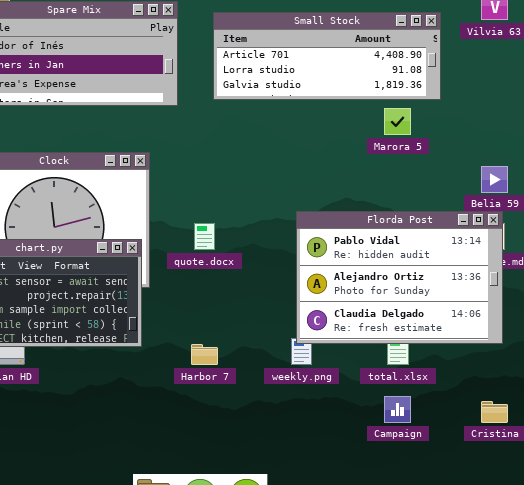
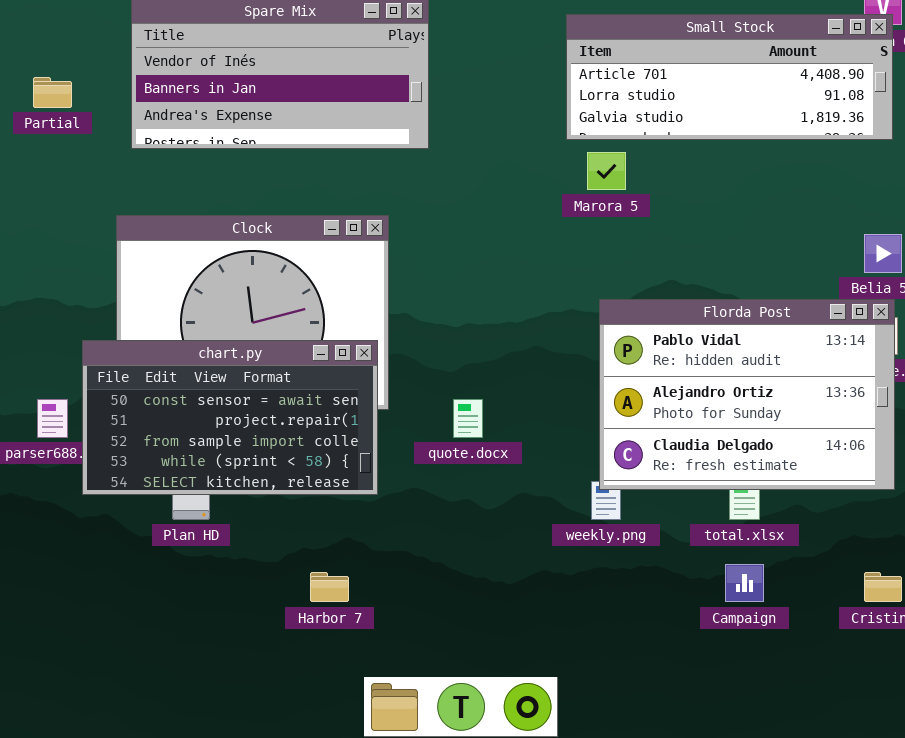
Small Stock: [213,12,441,100] -> [566,14,893,140], moved
Marora 5: [384,108,411,135] -> [587,152,626,190], moved
quote.docx: [194,223,215,250] -> [453,399,483,438], moved
Harbor 7: [191,344,218,365] -> [310,572,349,602], moved

